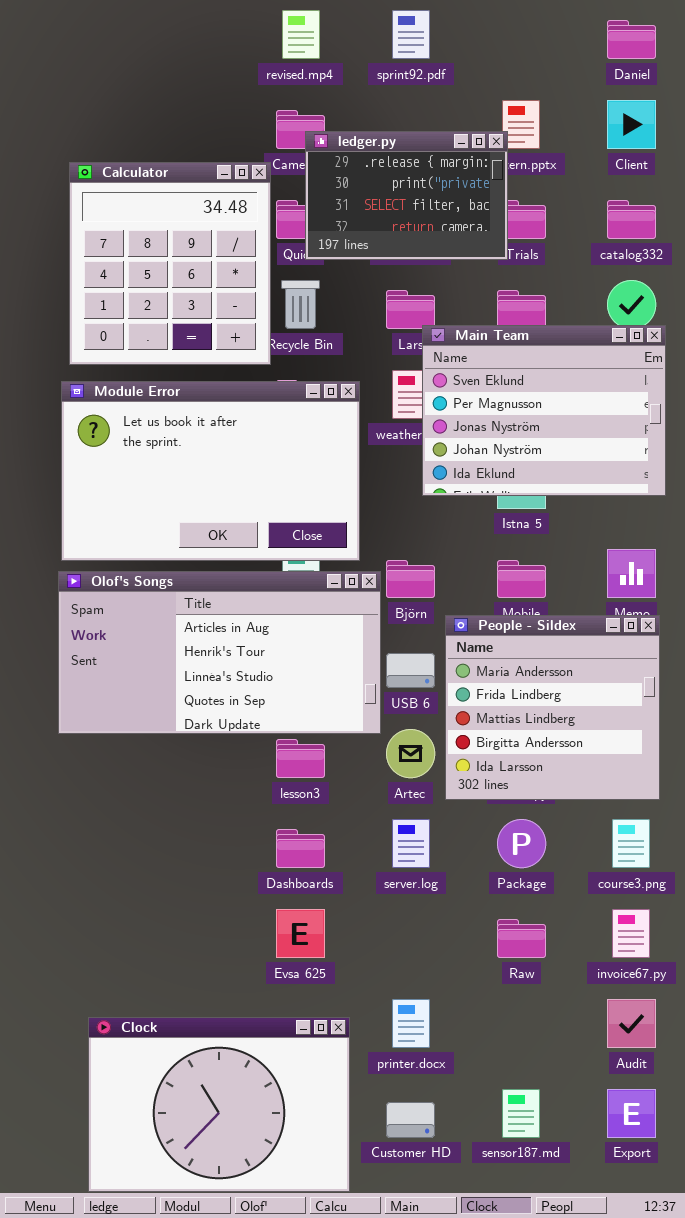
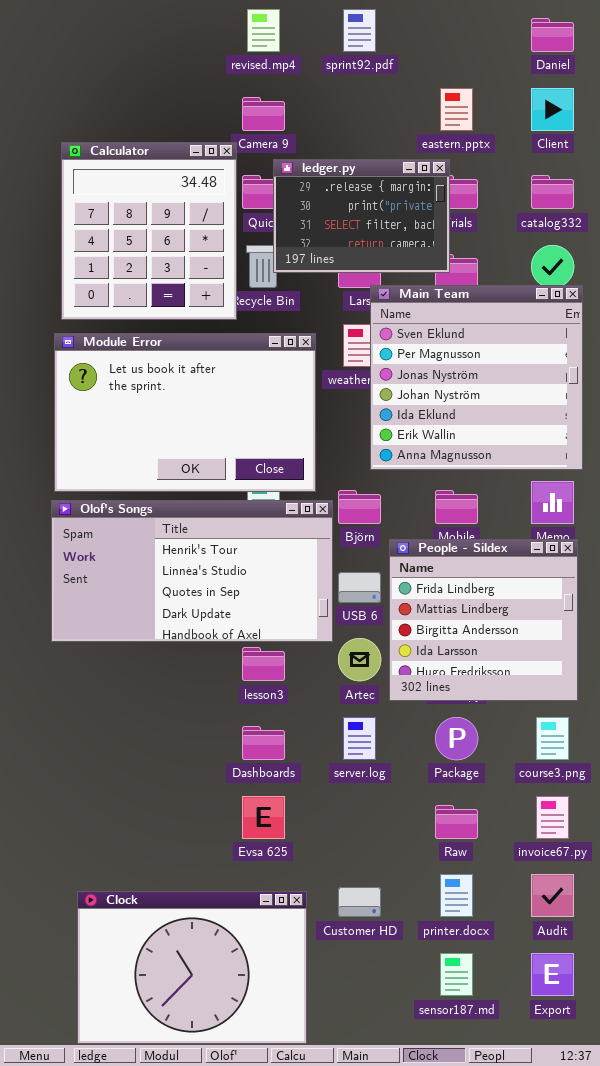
ledger.py: [305,131,508,260] -> [273,159,450,273], moved
Main Team: [422,325,666,496] -> [370,285,583,470], resized
Olof's Songs: [58,571,381,734] -> [51,500,333,642], scrolled down 1 row
People - Sildex: [445,615,660,800] -> [389,539,578,701], scrolled down 1 row
printer.docx: [392,999,430,1048] -> [440,874,473,917], moved
Customer HD: [386,1102,435,1138] -> [338,887,381,917], moved

